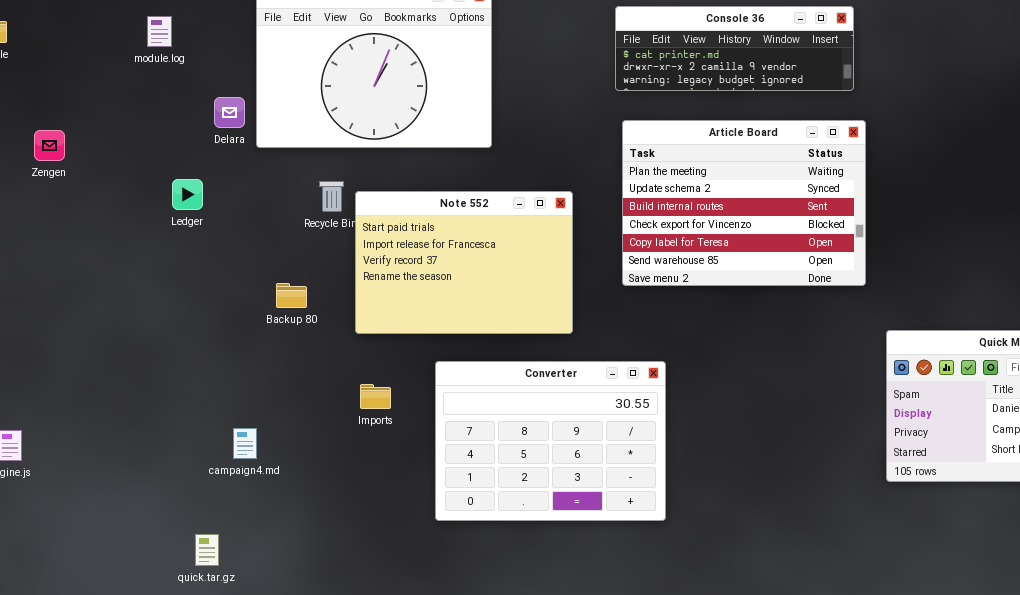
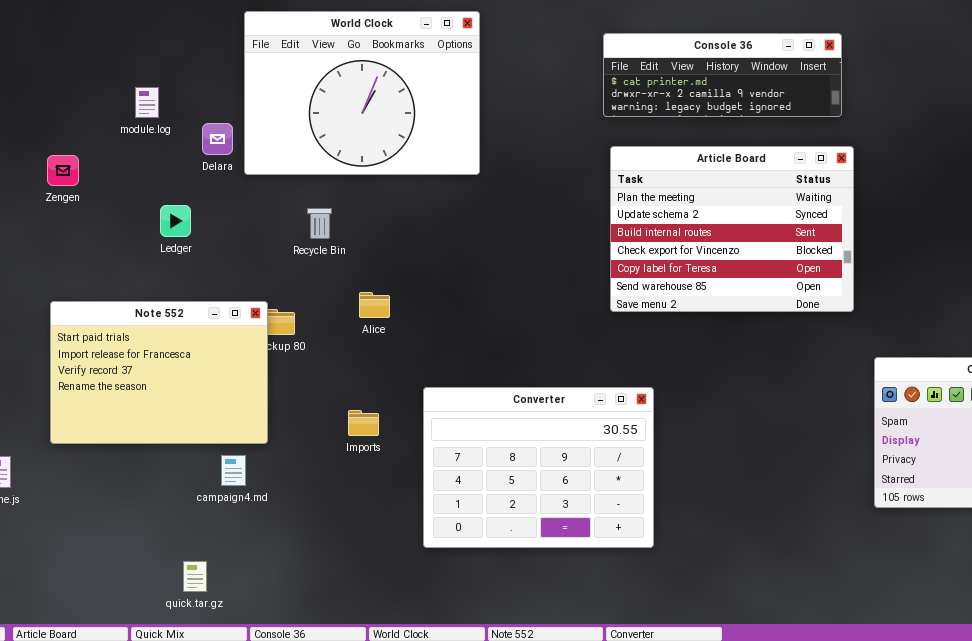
module.log: [147,16,172,47] -> [135,87,159,118], moved
Zengen: [34,130,65,161] -> [47,155,79,186], moved
Note 552: [355,191,573,334] -> [50,301,268,444], moved

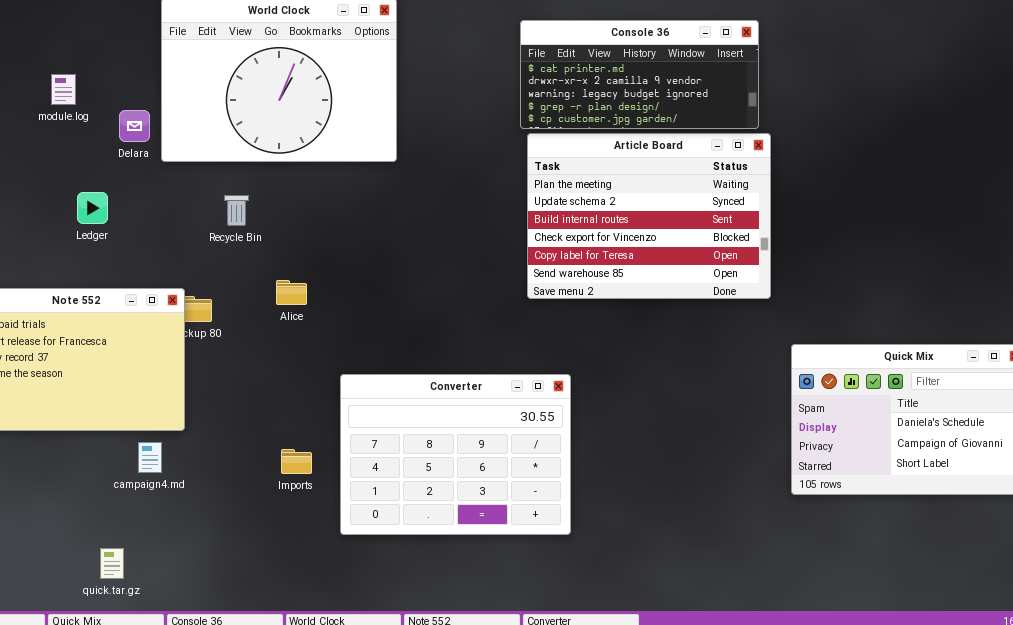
Console 36: [603,33,842,117] -> [520,20,759,129], resized
Imports: [348,410,379,436] -> [281,449,312,474], moved

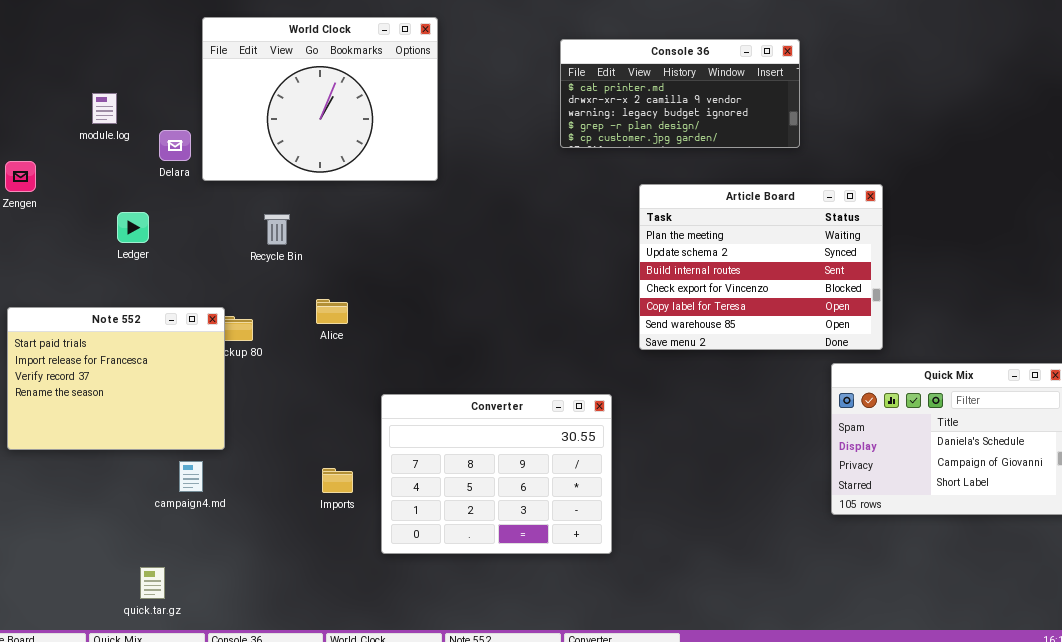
Article Board: [527,133,771,299] -> [639,184,883,350], moved

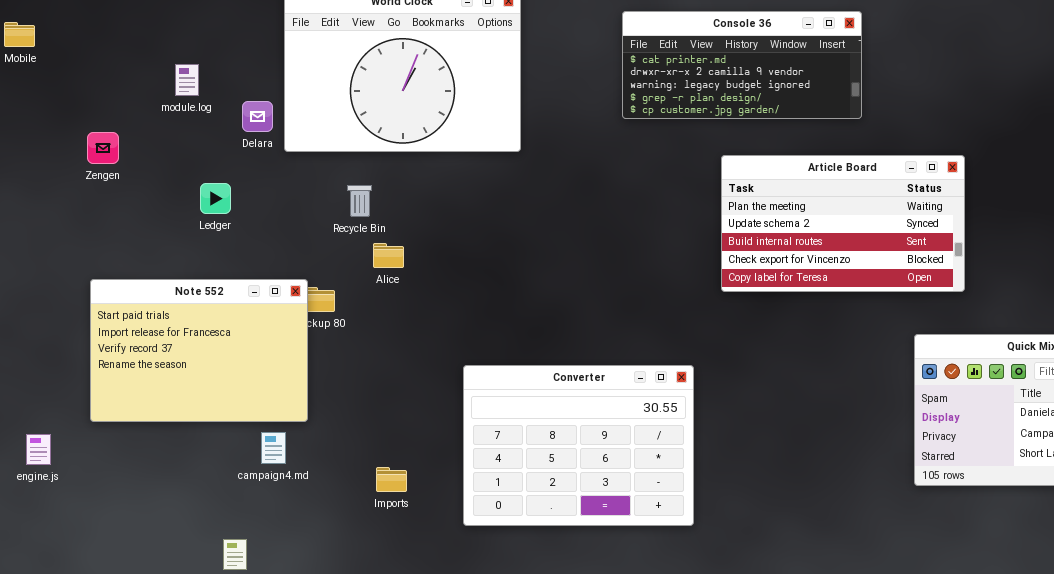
Console 36: [560,39,800,148] -> [622,11,862,119], moved
Article Board: [639,184,883,350] -> [721,155,965,292], resized
Alice: [316,299,348,324] -> [373,243,404,268], moved
Imports: [322,468,353,493] -> [376,467,407,492], moved

